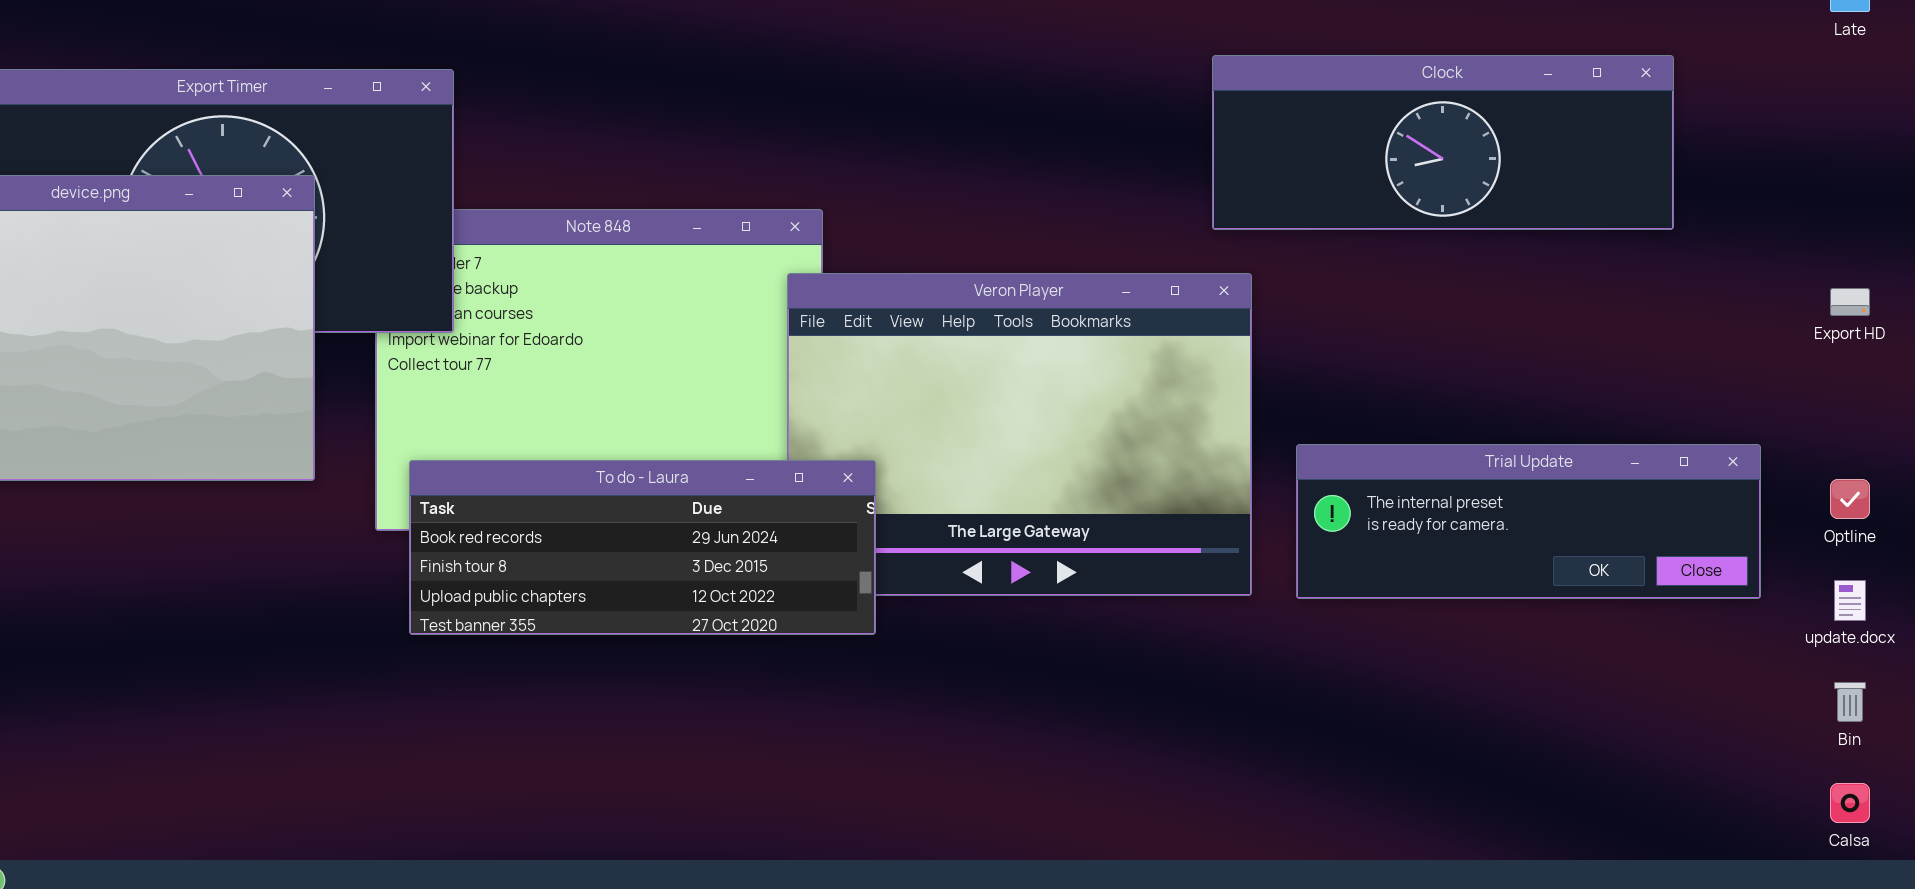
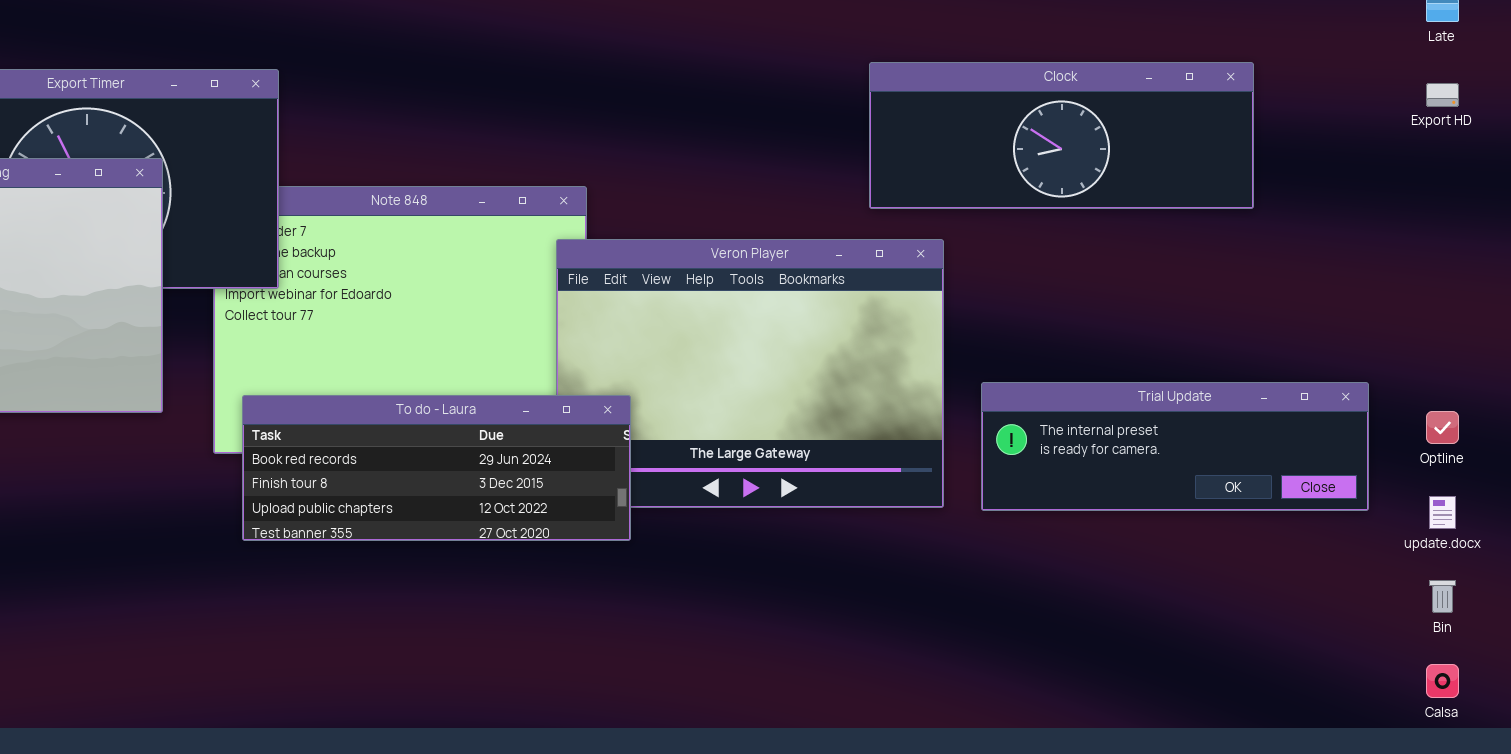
Clock: [1212,55,1674,230] -> [869,62,1254,209], moved
Export HD: [1830,288,1870,316] -> [1426,83,1459,107], moved

